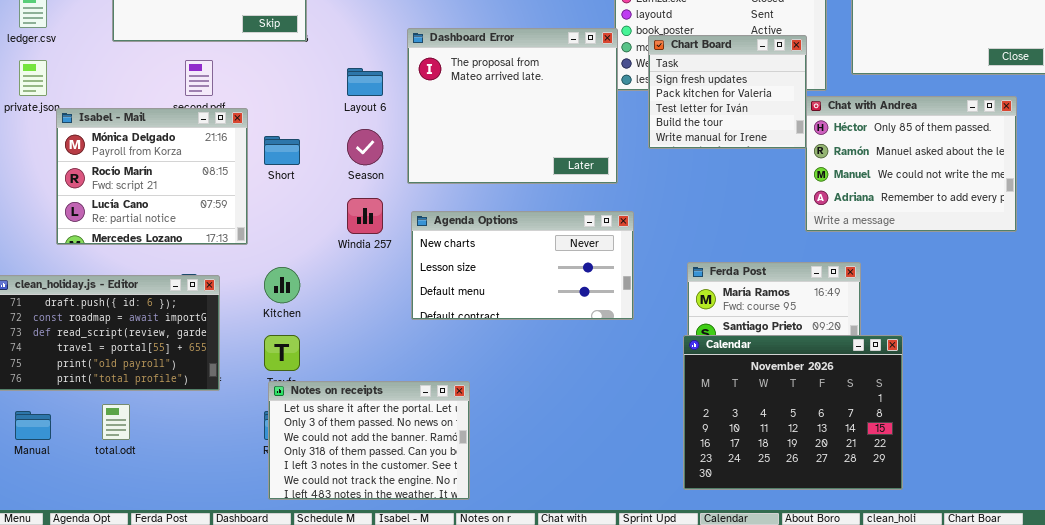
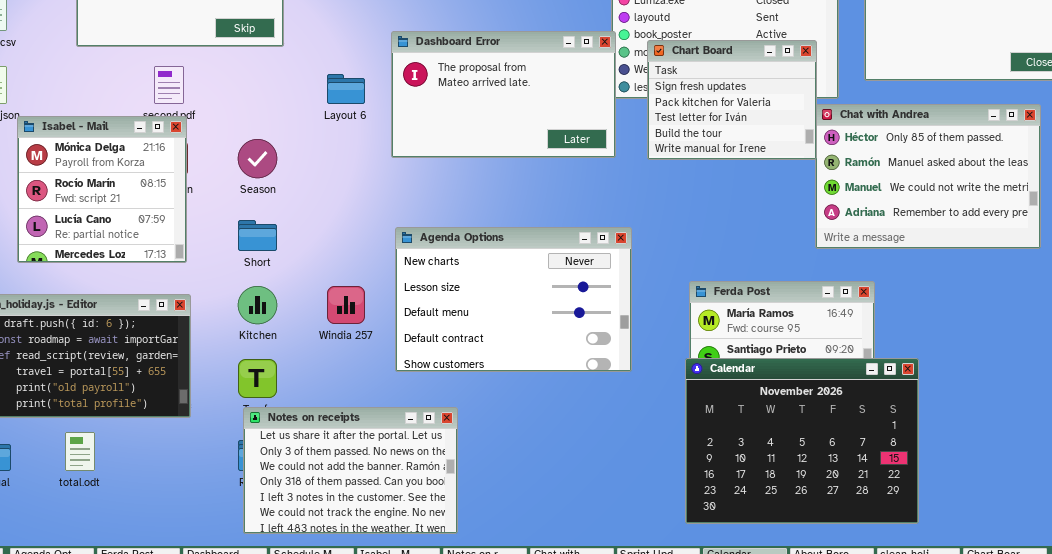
Dashboard Error: [407,28,618,184] -> [391,31,616,158], resized
Isabel - Mail: [56,108,248,245] -> [17,116,187,263], resized
Season: [347,129,383,165] -> [238,139,277,178], moved
Short: [264,136,300,165] -> [238,220,277,251], moved
Windia 257: [347,198,383,234] -> [327,286,365,324], moved
Agenda Options: [411,211,634,320] -> [395,227,632,372], resized

